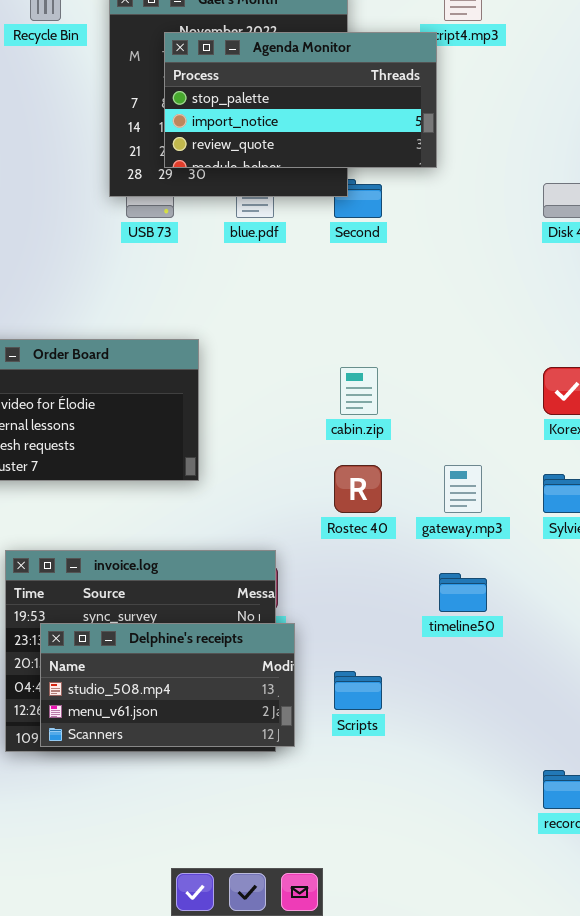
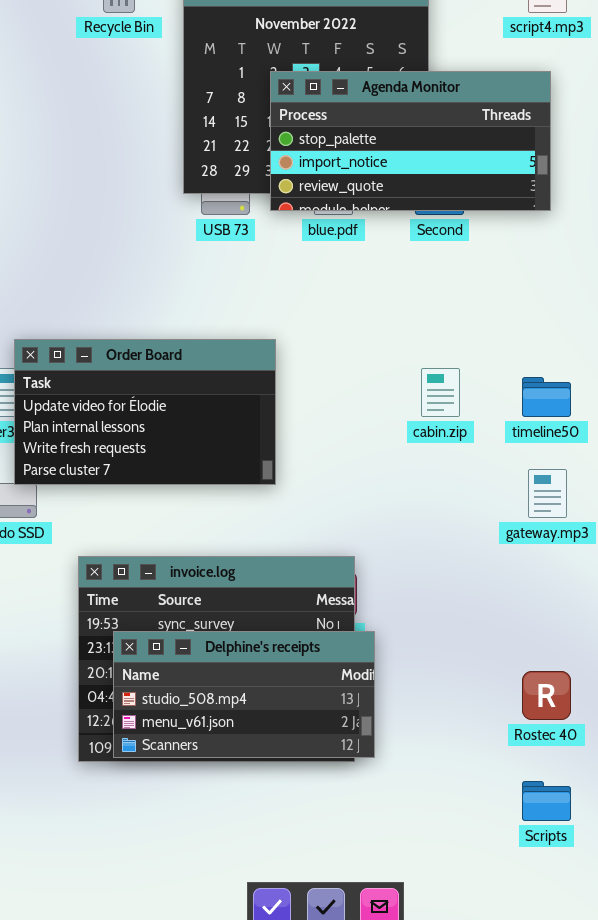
Agenda Monitor: [164,32,437,168] -> [270,71,551,211], moved
Rostec 40: [334,465,382,513] -> [522,671,571,720], moved
timeline50: [439,573,487,612] -> [522,377,571,417], moved
Scripts: [334,671,382,710] -> [522,781,571,821], moved

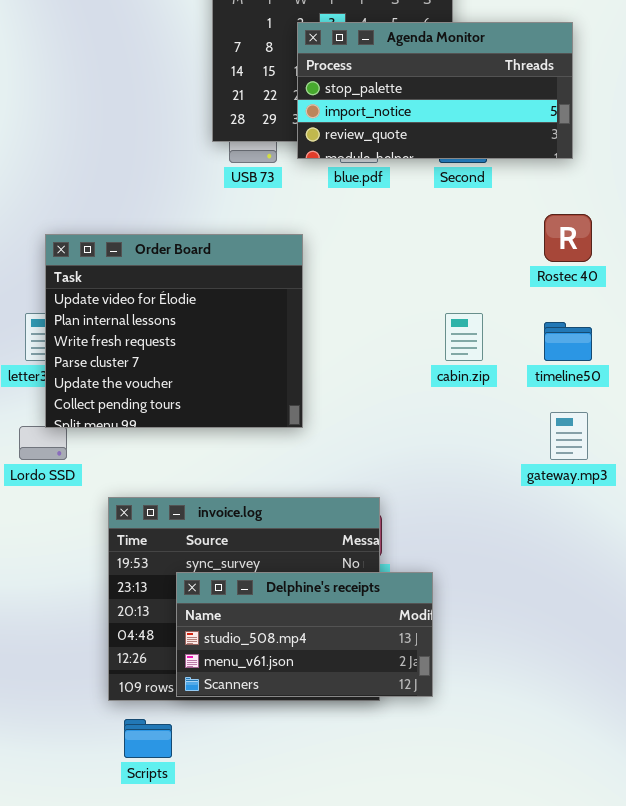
Order Board: [14,339,276,485] -> [45,234,303,428], resized
Delphine's receipts: [113,631,375,758] -> [176,572,433,697], moved
Rostec 40: [522,671,571,720] -> [544,214,592,262], moved
Scripts: [522,781,571,821] -> [124,719,172,758], moved

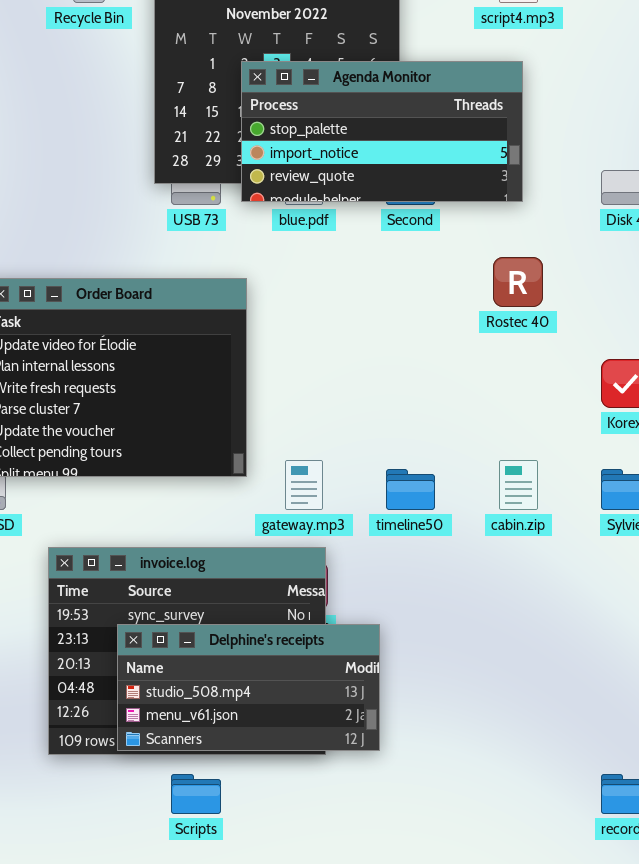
cabin.zip: [445,313,483,361] -> [499,460,538,510], moved
timeline50: [544,322,592,361] -> [386,469,435,510], moved
gateway.mp3: [550,412,588,460] -> [285,460,323,510], moved
Scripts: [124,719,172,758] -> [171,774,221,814], moved

